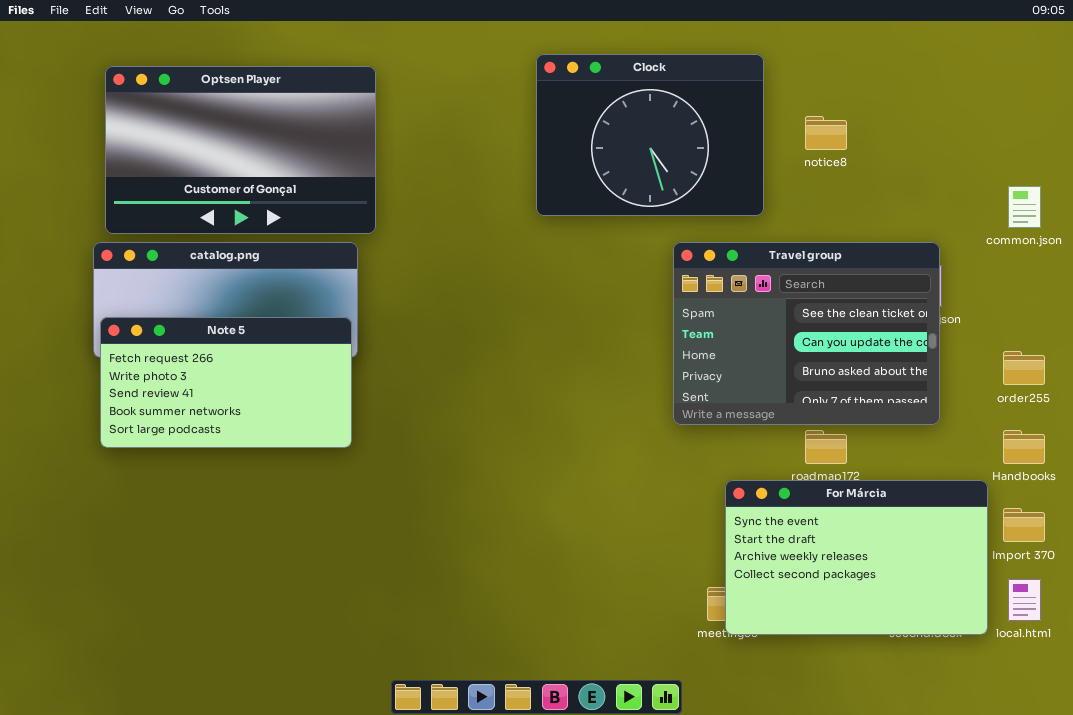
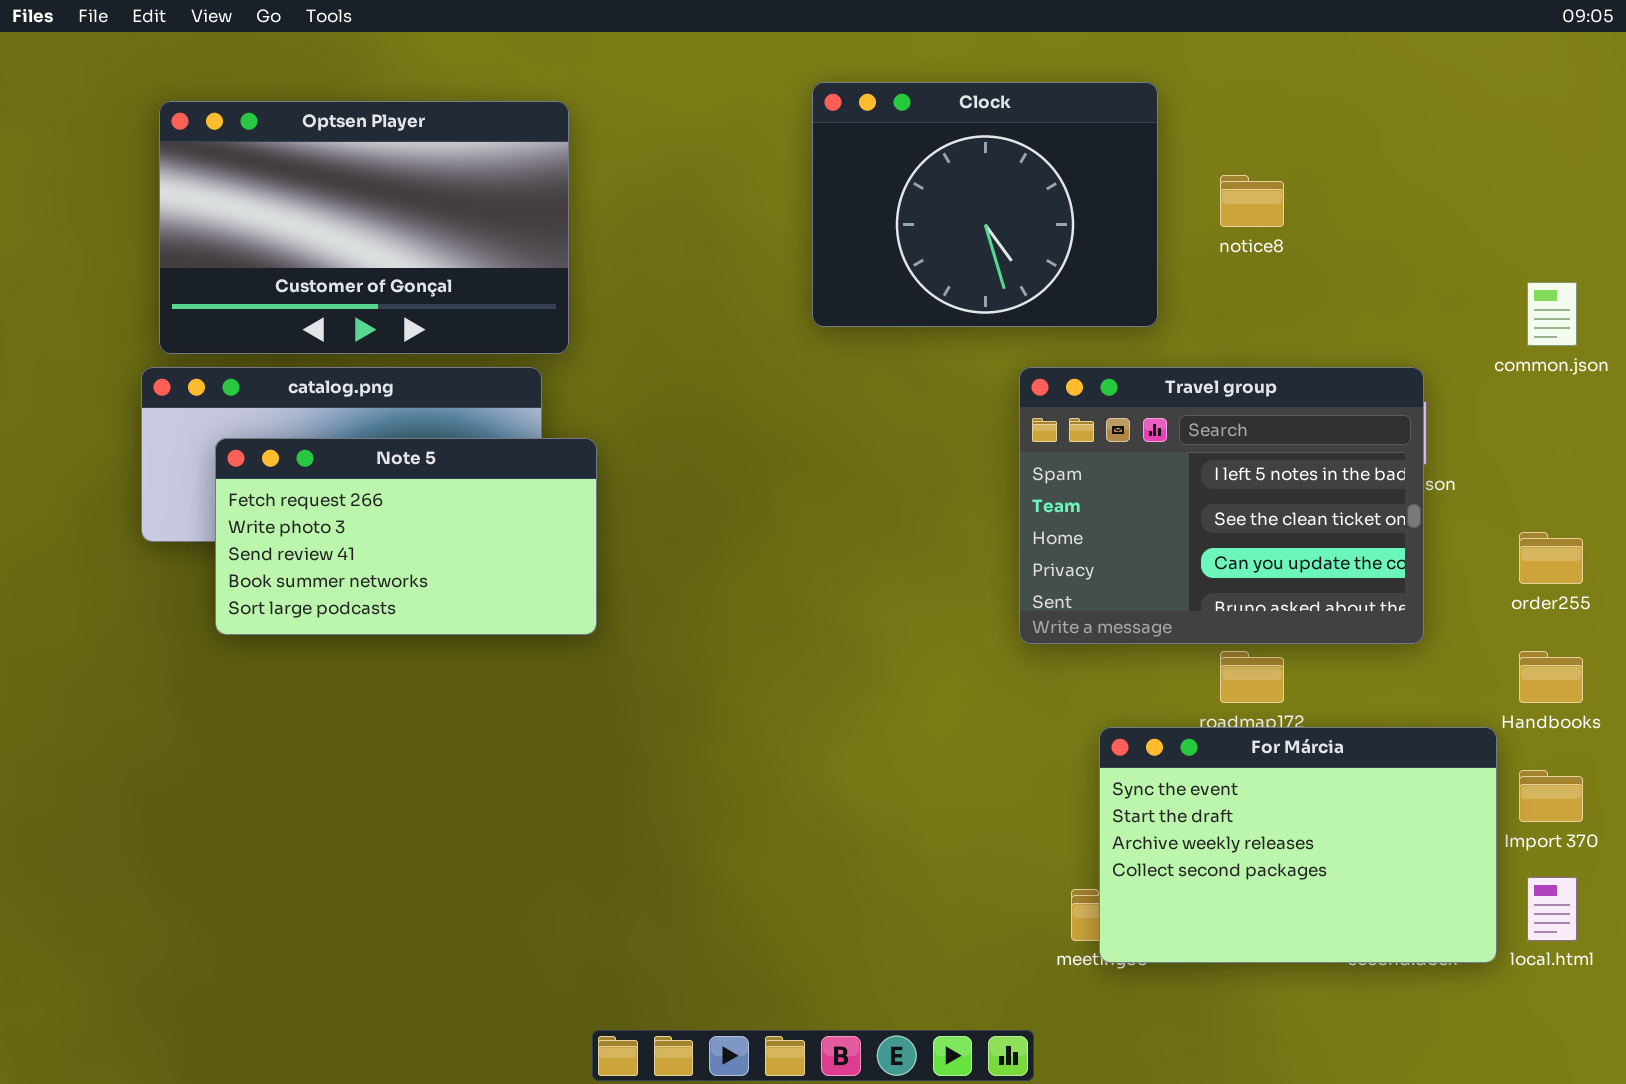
Travel group: [673,242,940,425] -> [1019,367,1424,644], scrolled up 1 row
Note 5: [100,317,352,448] -> [215,438,597,635], moved

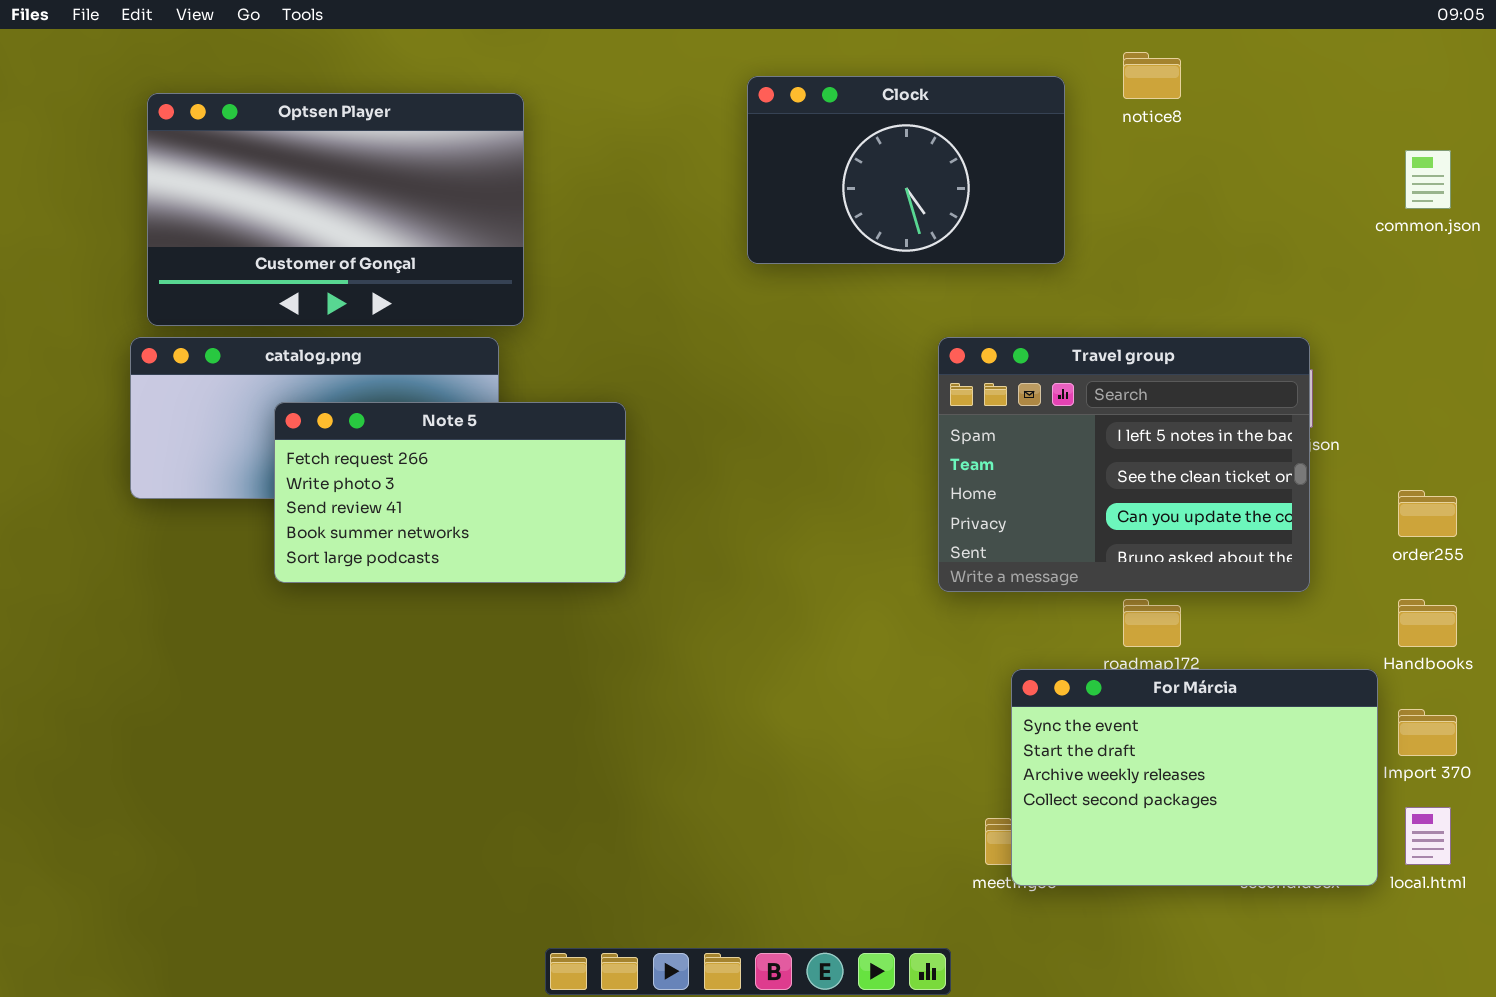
Clock: [812,82,1158,327] -> [747,76,1065,264], resized
notice8: [1220,175,1284,227] -> [1123,52,1181,99], moved
common.json: [1527,282,1577,346] -> [1405,150,1451,209], moved
Note 5: [215,438,597,635] -> [274,402,626,583], moved

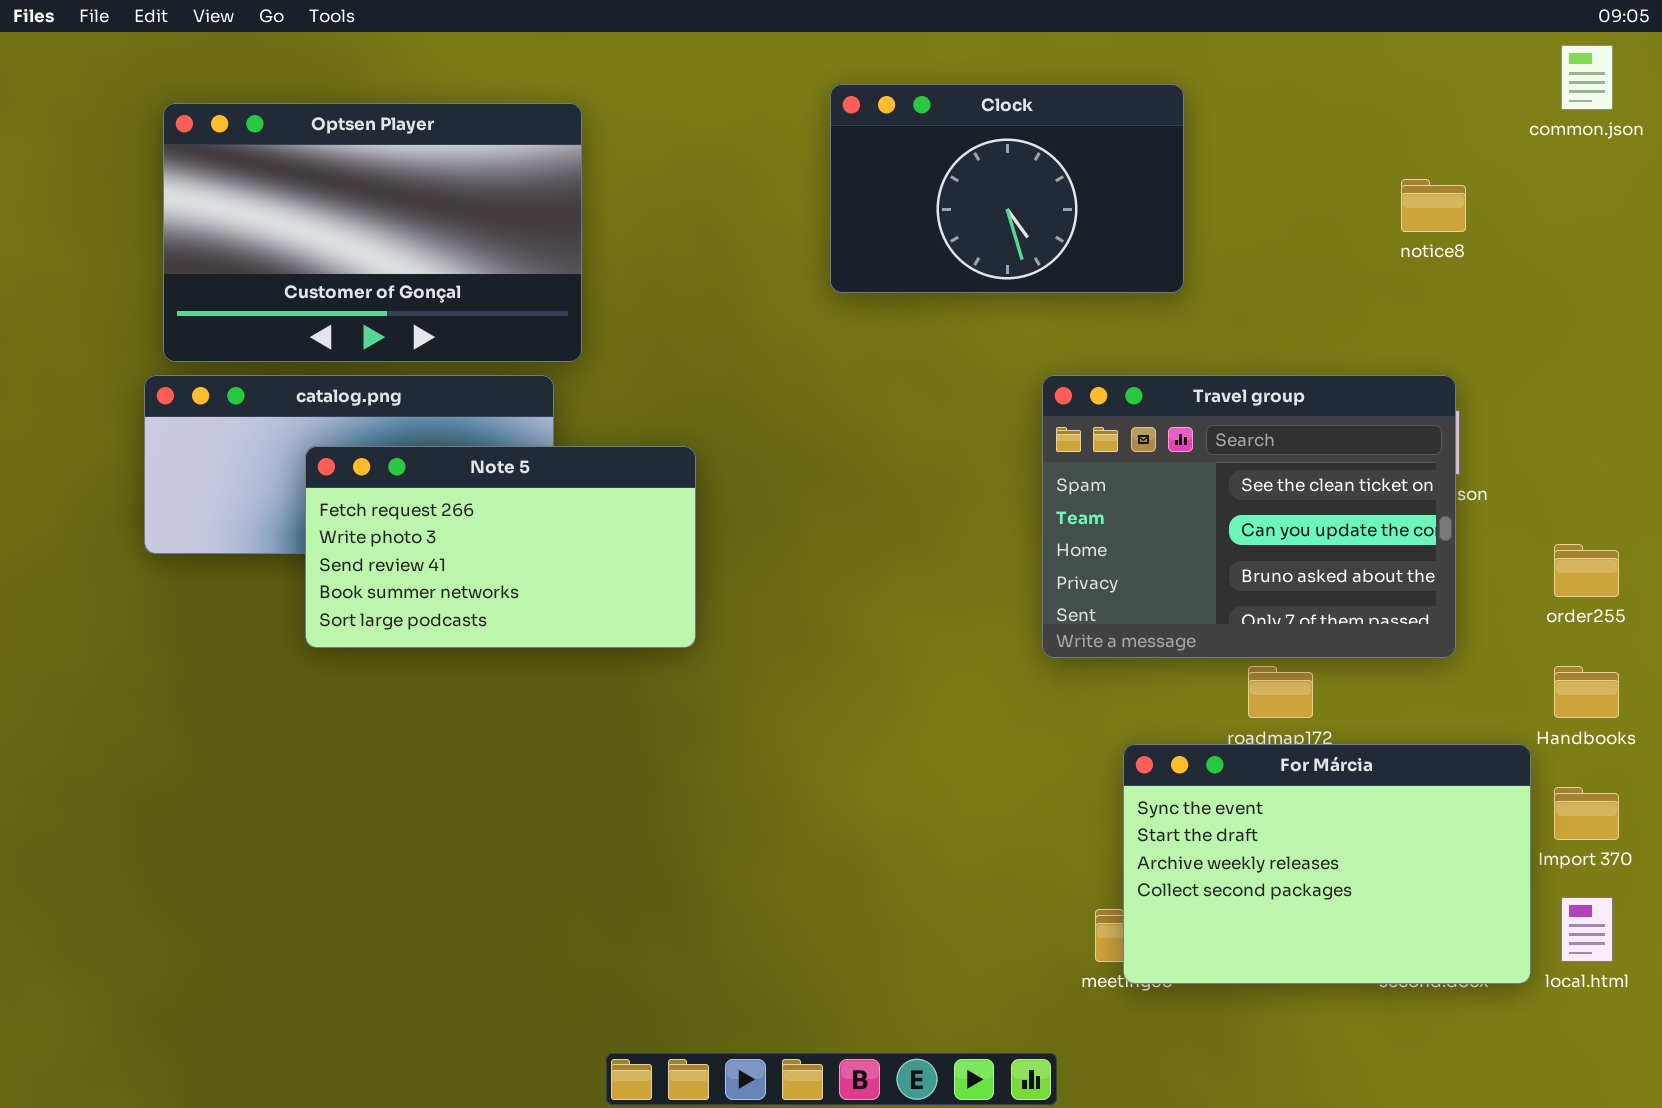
notice8: [1123,52,1181,99] -> [1401,179,1466,232], moved
common.json: [1405,150,1451,209] -> [1561,45,1613,110], moved
Travel group: [938,337,1310,592] -> [1042,375,1456,658], scrolled down 1 row

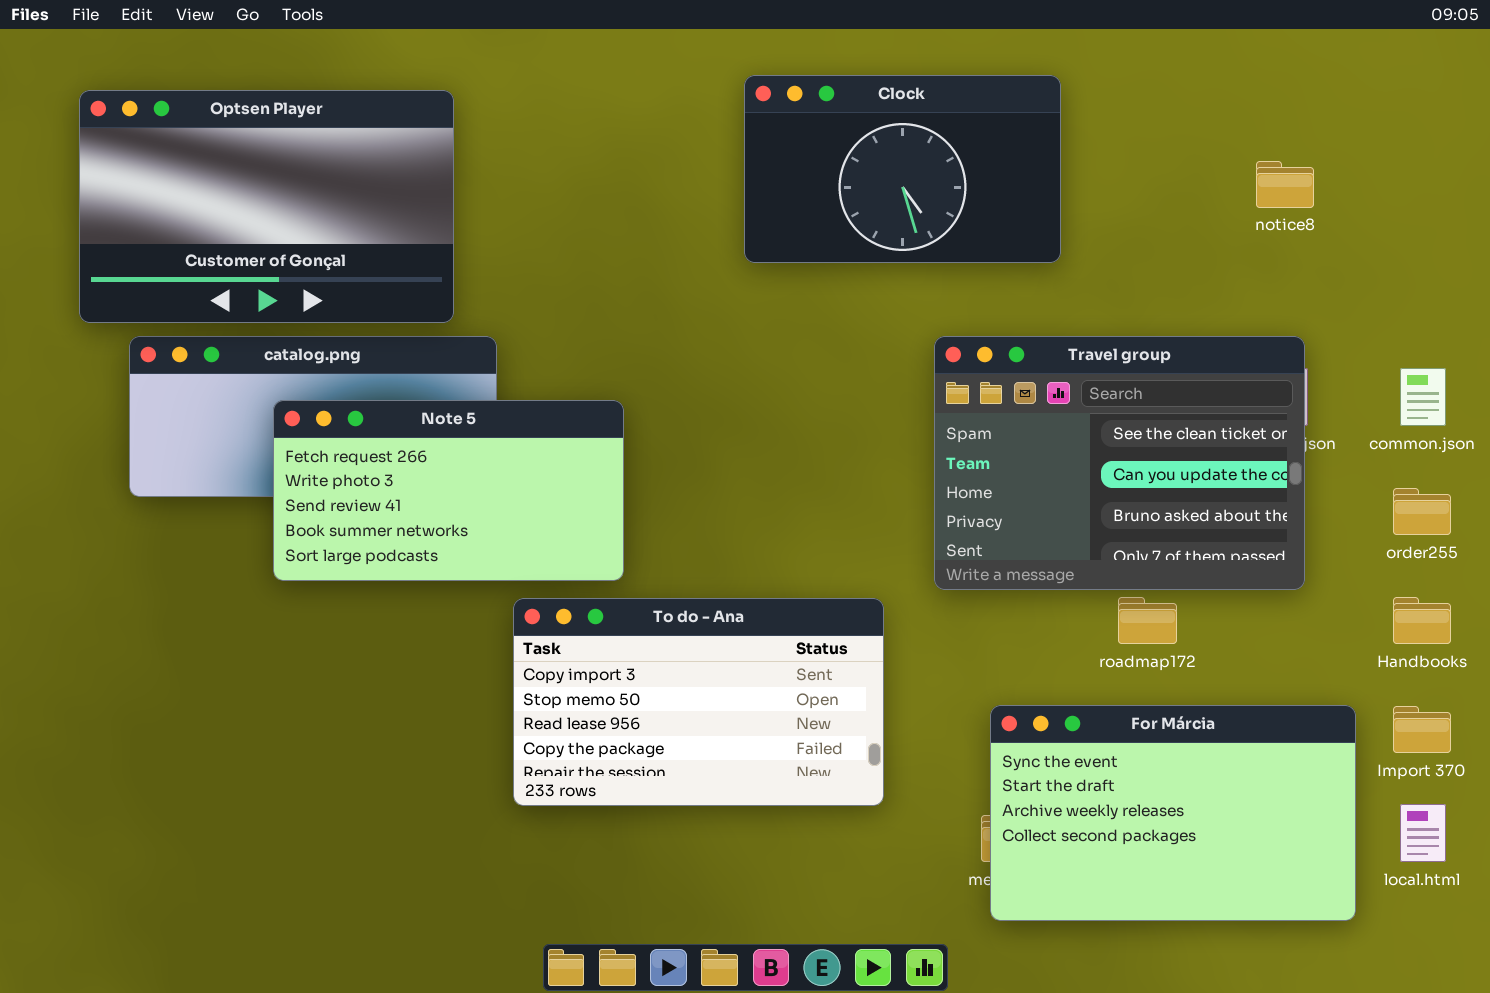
common.json: [1561,45,1613,110] -> [1400,368,1446,426], moved
Optsen Player: [163,103,582,362] -> [79,90,454,323], moved
To do - Ana: none -> [513,598,884,806], opened
For Márcia: [1123,744,1531,984] -> [990,705,1356,921], moved

